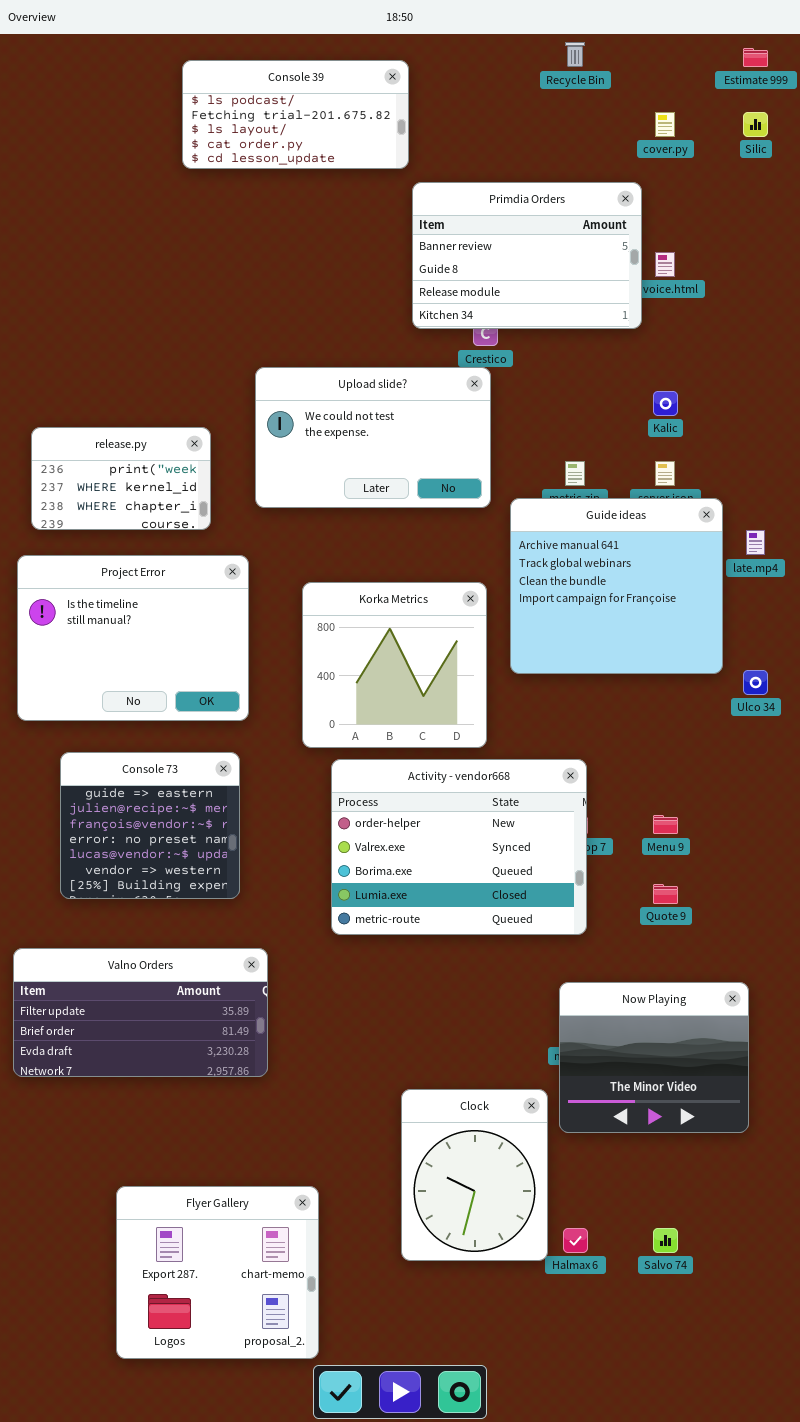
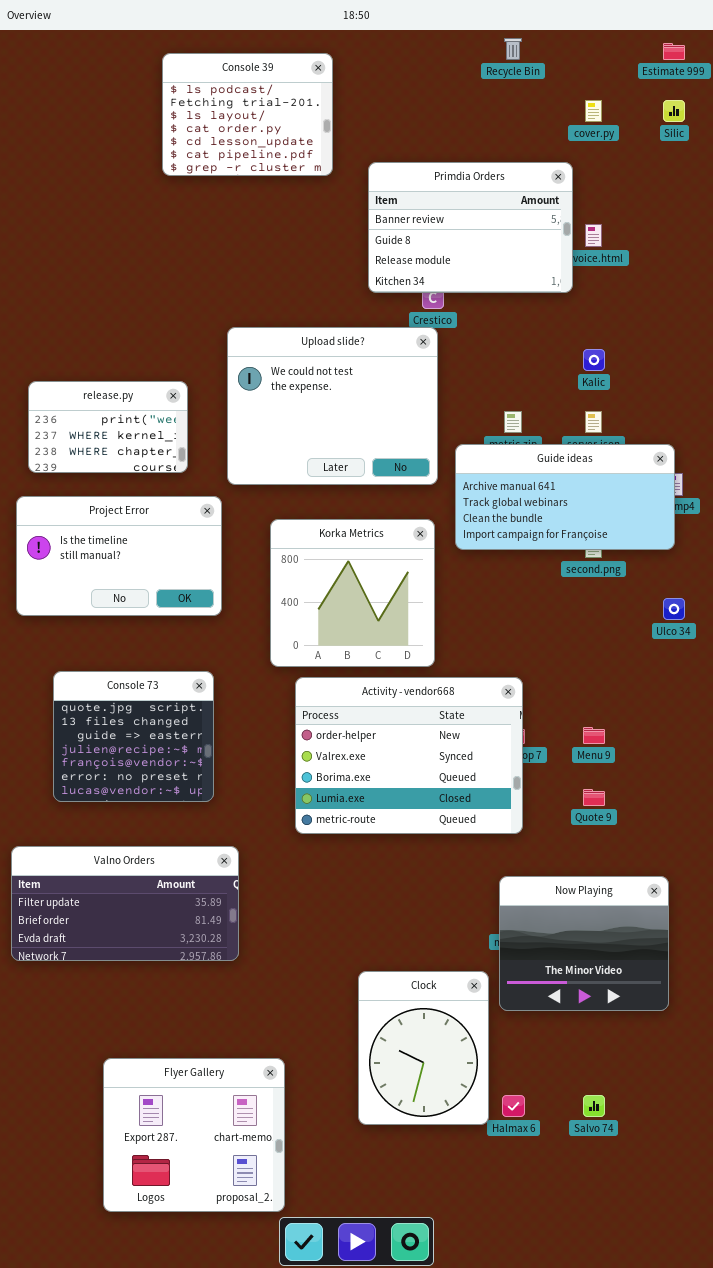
Console 39: [182,60,409,169] -> [162,53,333,176], resized
Upload slide?: [255,367,491,508] -> [227,327,438,485], resized
Guide ideas: [510,498,723,674] -> [455,444,675,550], resized
Project Error: [17,555,249,721] -> [16,496,222,616], resized
Console 73: [60,752,240,899] -> [53,671,214,802], scrolled up 2 rows

